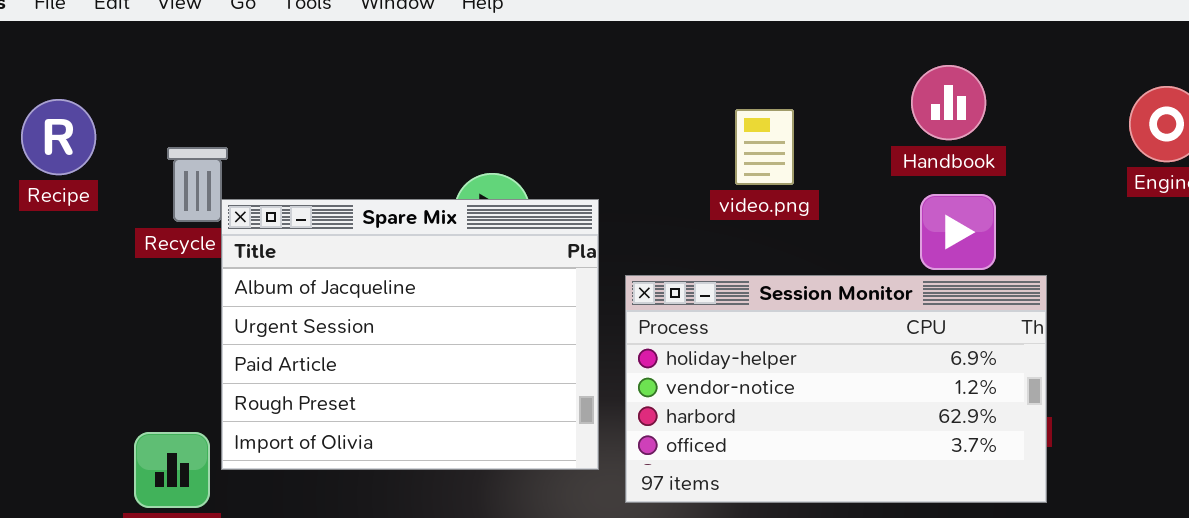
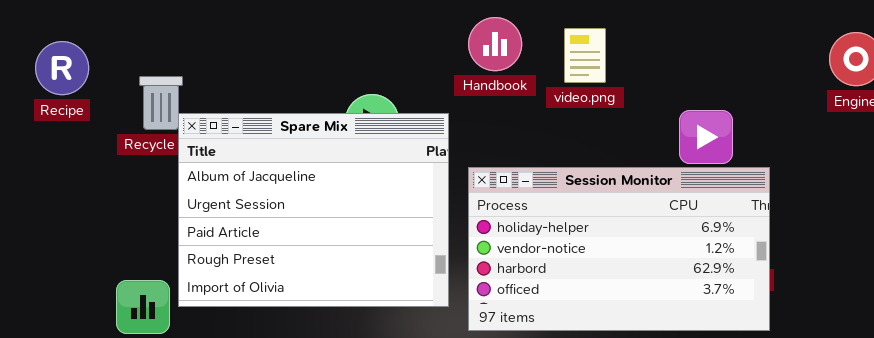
Handbook: [911,65,986,140] -> [468,17,522,71], moved
video.png: [735,109,794,185] -> [564,28,606,83], moved

